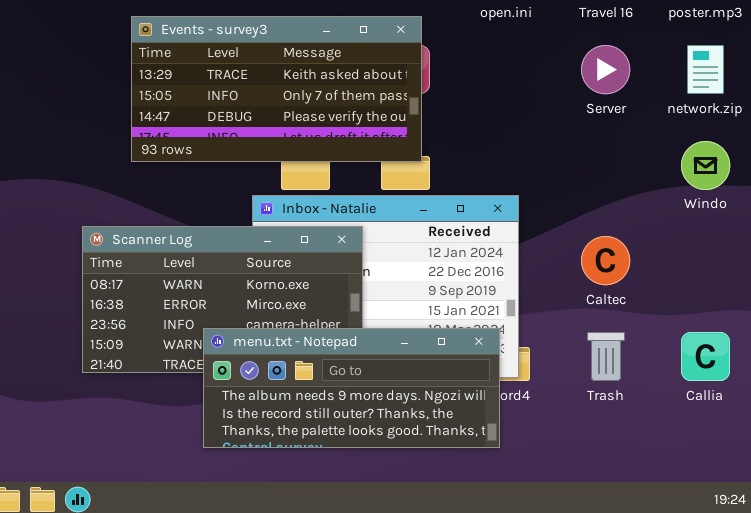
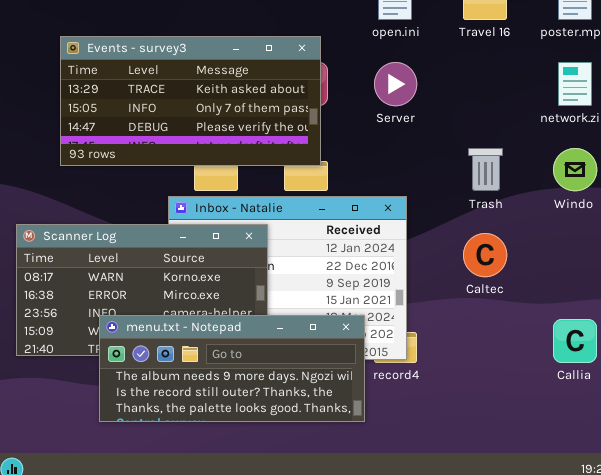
Server: [581,45,630,94] -> [374,62,417,106], moved
menu.txt - Notepad: [203,328,500,448] -> [99,315,365,422], moved
Trash: [587,332,625,381] -> [468,148,503,191], moved

